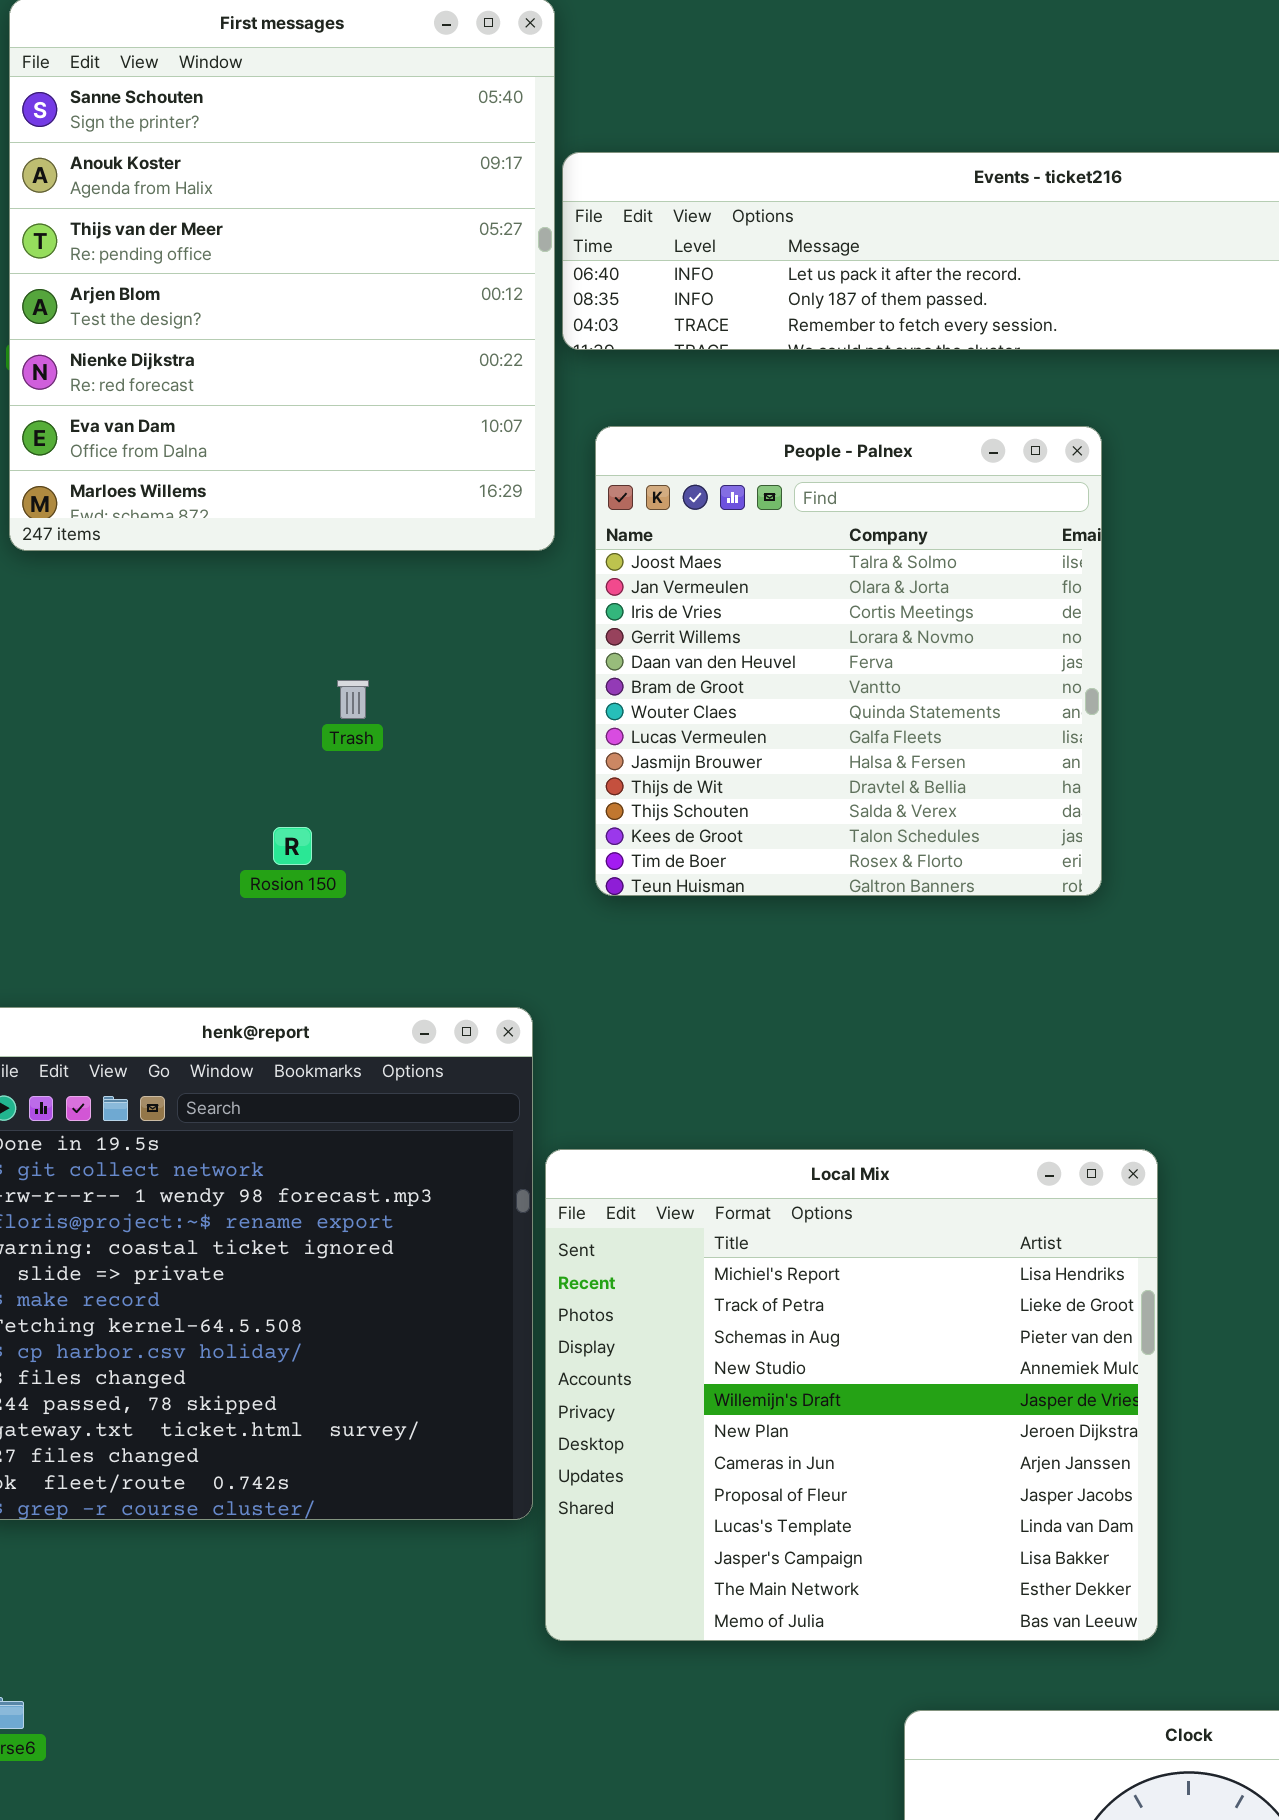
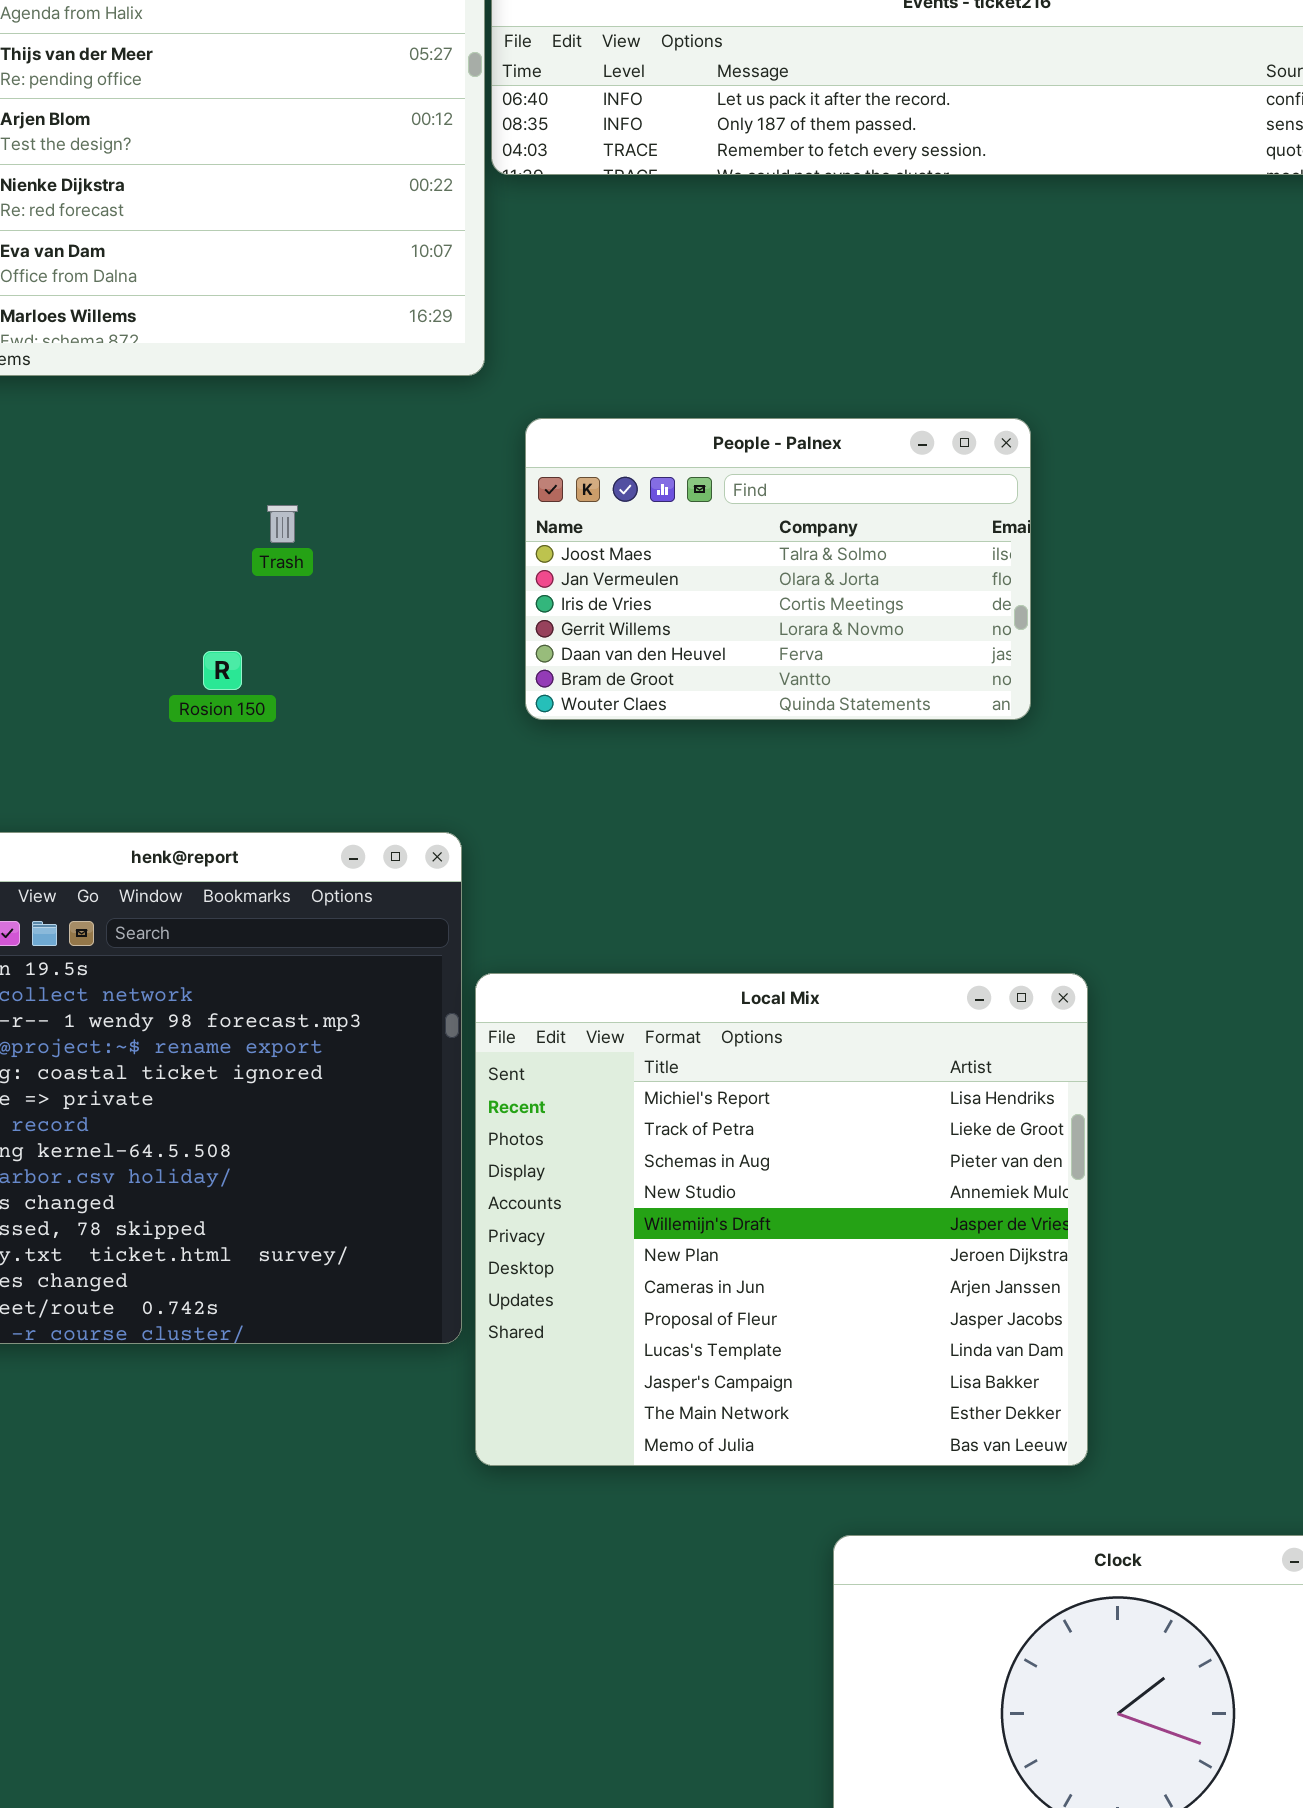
People - Palnex: [595,426,1102,896] -> [525,418,1031,720], resized

